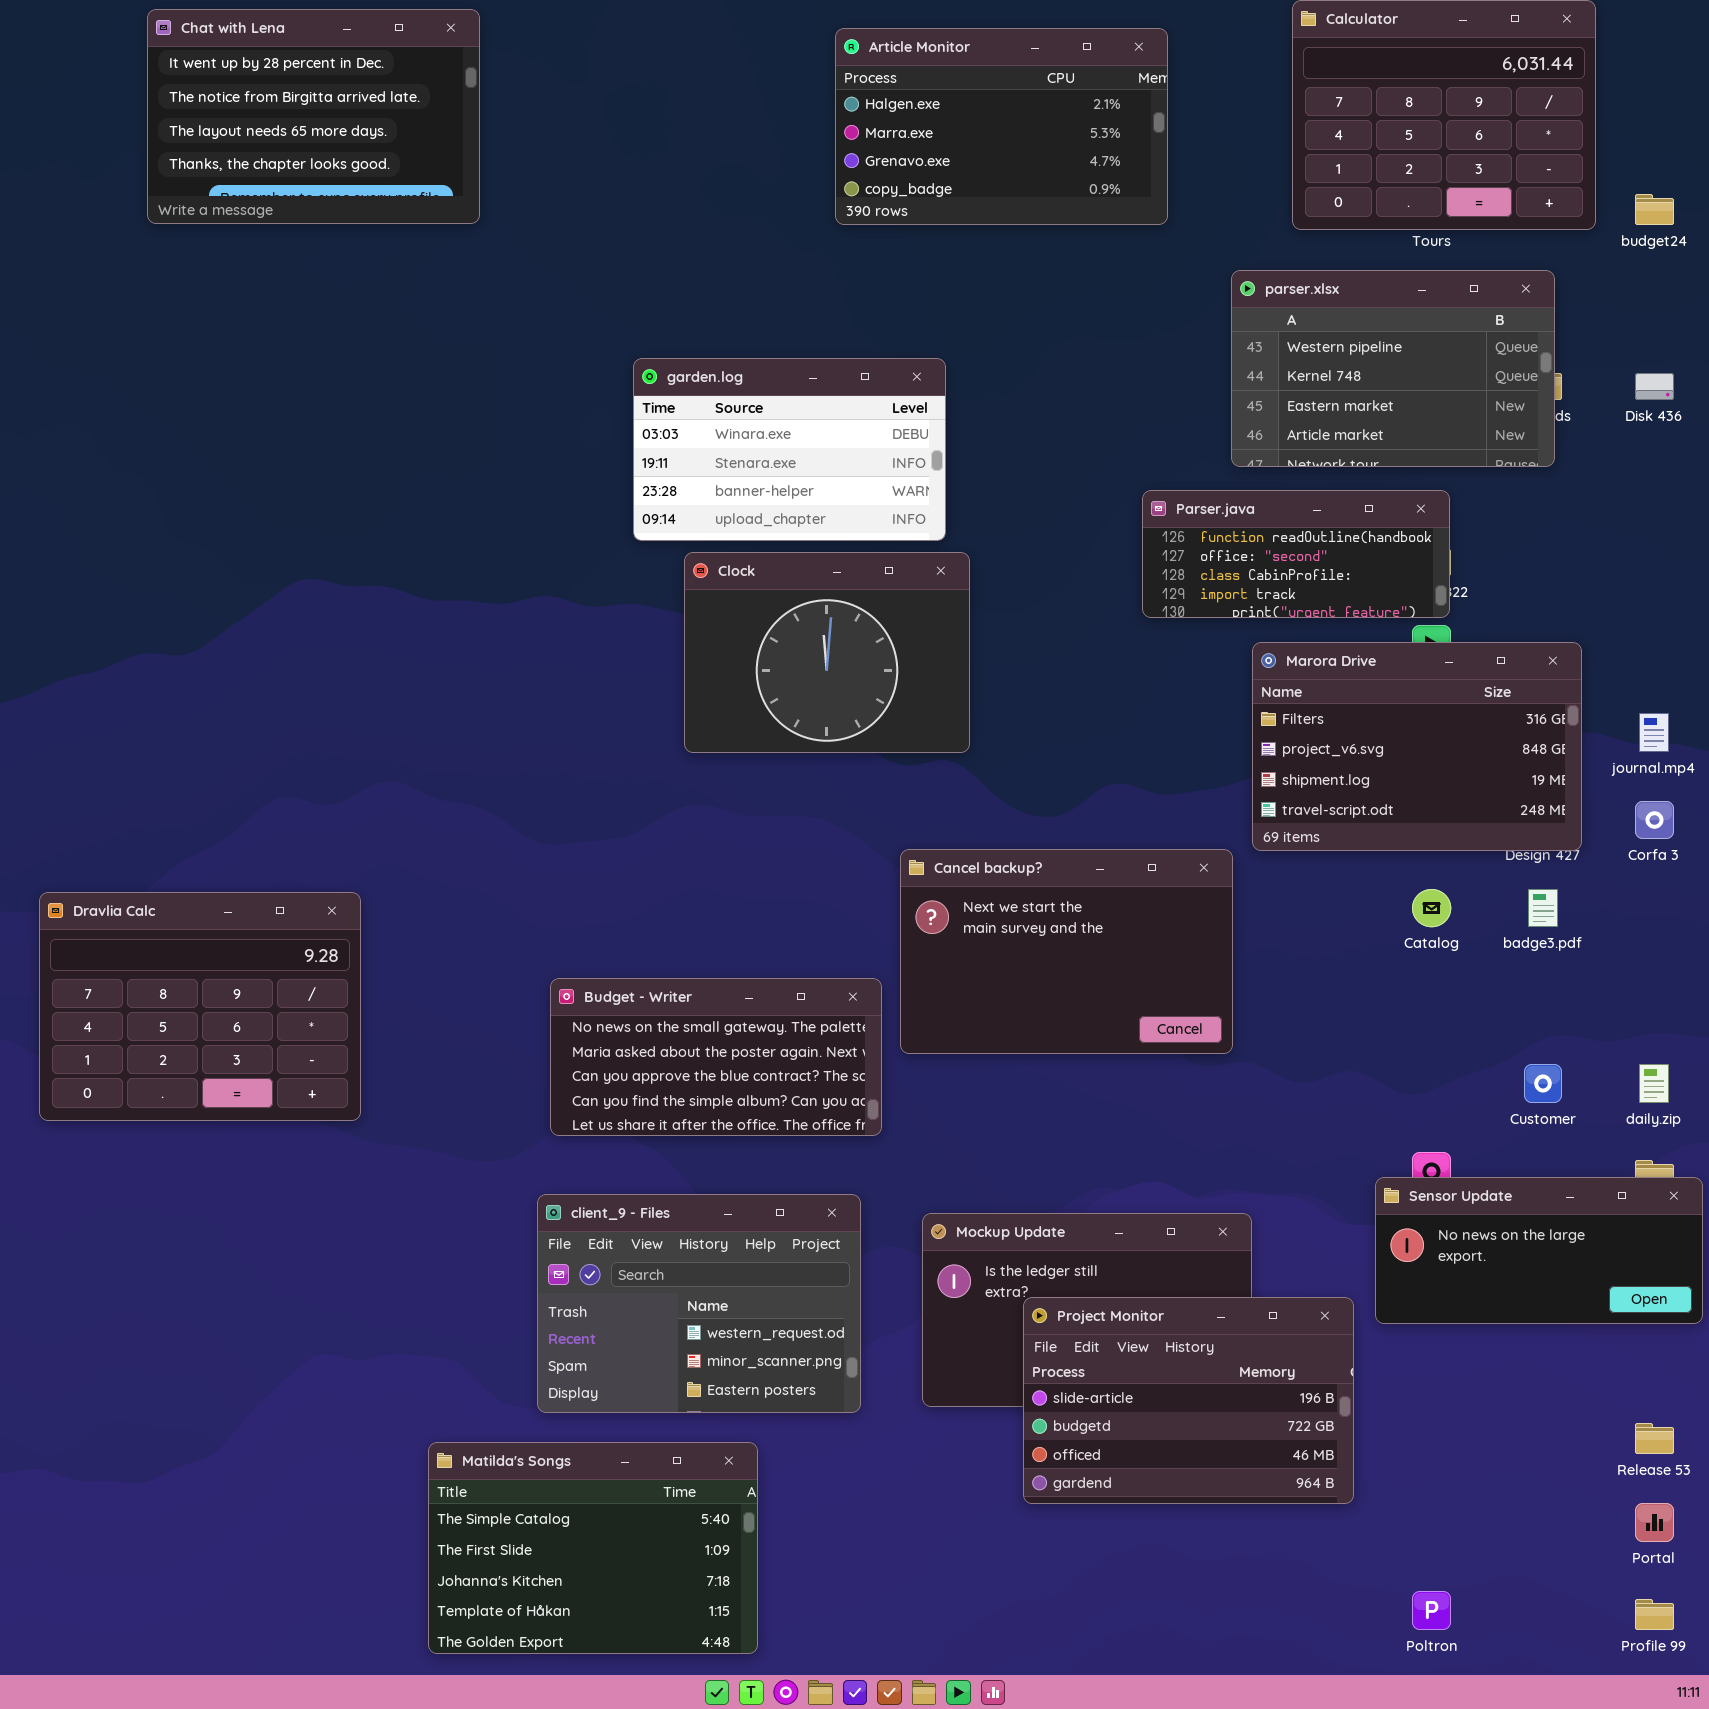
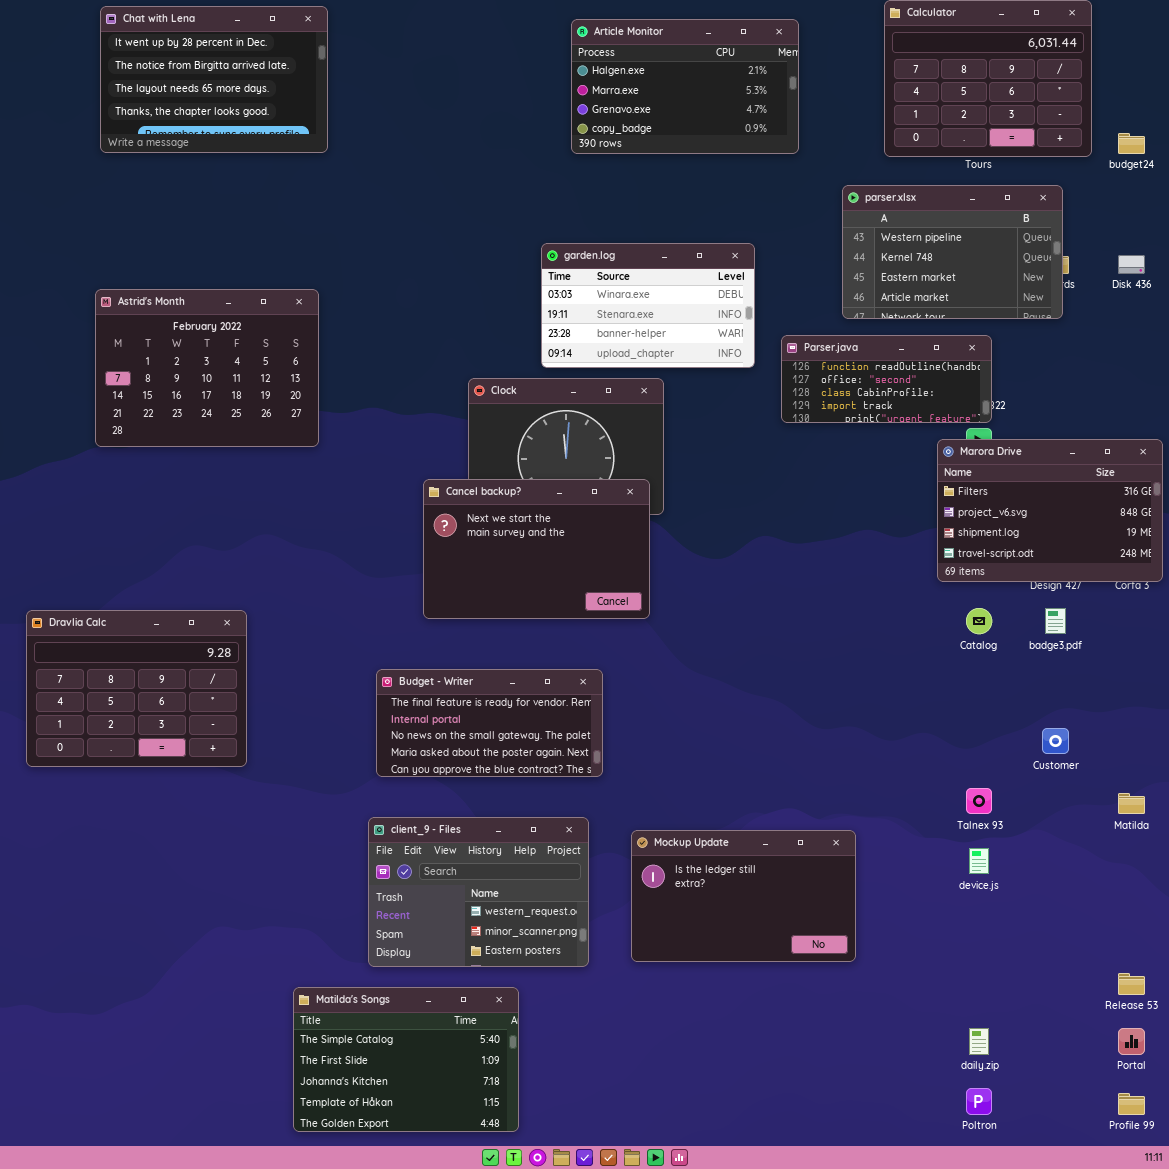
garden.log: [633,358,946,541] -> [541,243,755,368], moved
Astrid's Month: none -> [95,289,319,447], opened
Marora Drive: [1252,642,1582,851] -> [937,439,1163,582], moved
Cancel backup?: [900,849,1233,1054] -> [423,479,650,619], moved
Budget - Writer: [550,978,882,1136] -> [376,669,603,777], scrolled up 2 rows
daily.zip: [1639,1064,1669,1103] -> [969,1028,989,1055], moved
Sensor Update: [1375,1177,1703,1324] -> none, closed
Project Monitor: [1023,1297,1354,1504] -> none, closed

